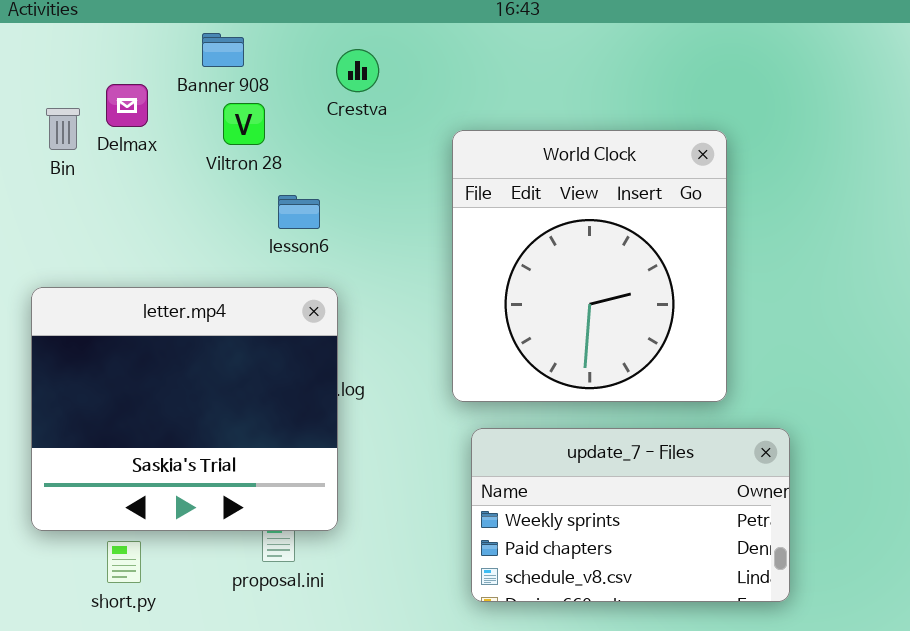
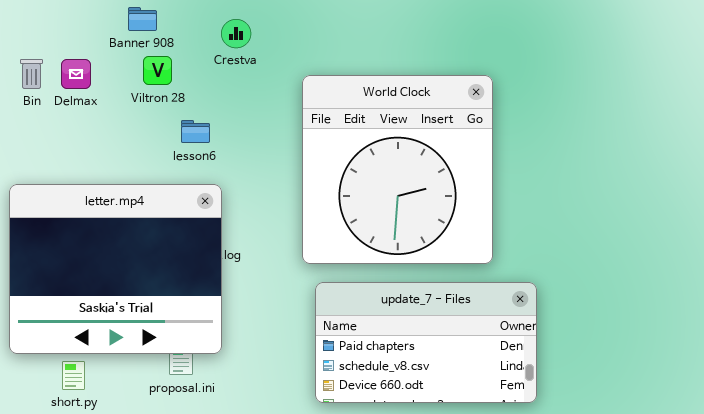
Delmax: [106,84,148,127] -> [61,59,91,89], moved
update_7 - Files: [471,428,790,602] -> [315,282,537,403], scrolled down 1 row

